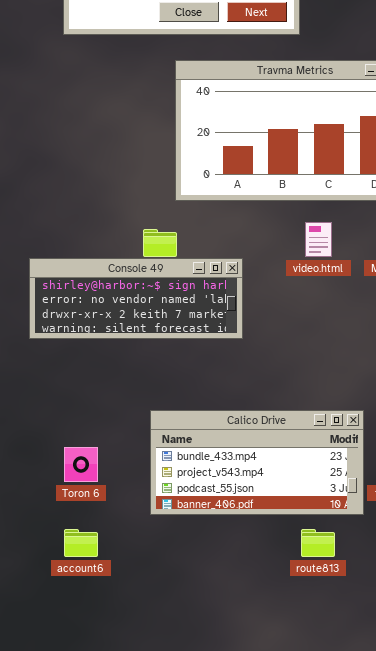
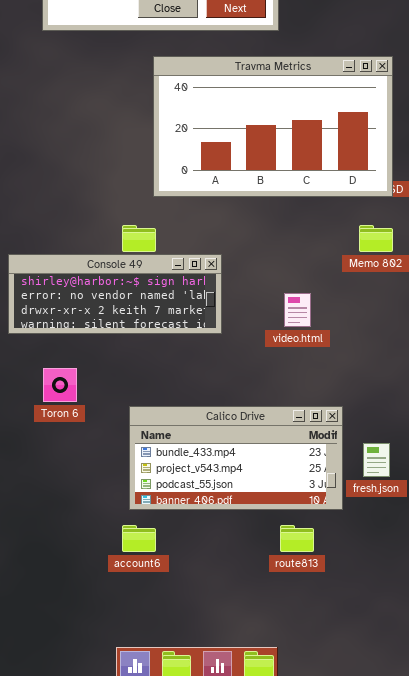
video.html: [305,222,332,257] -> [284,293,311,327], moved
Toron 6: [64,447,98,482] -> [43,368,77,402], moved
account6: [64,529,98,557] -> [122,525,156,552], moved

